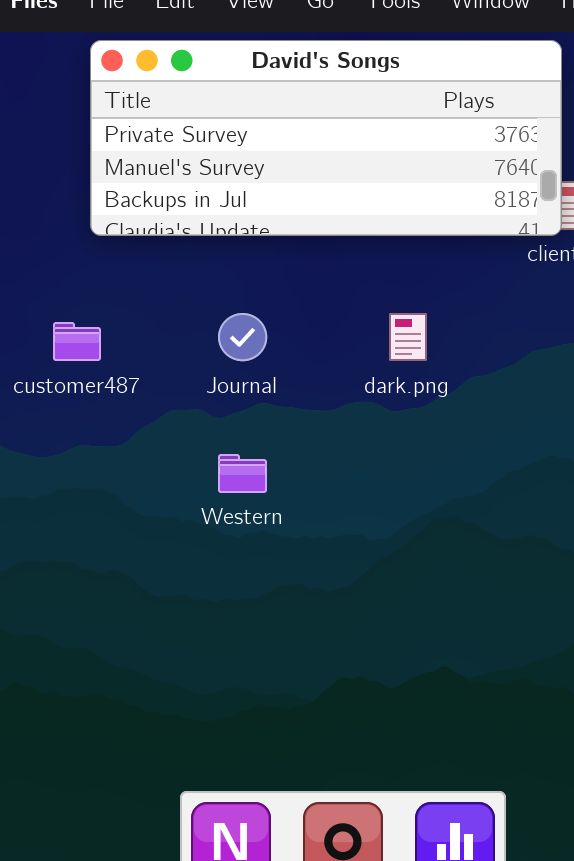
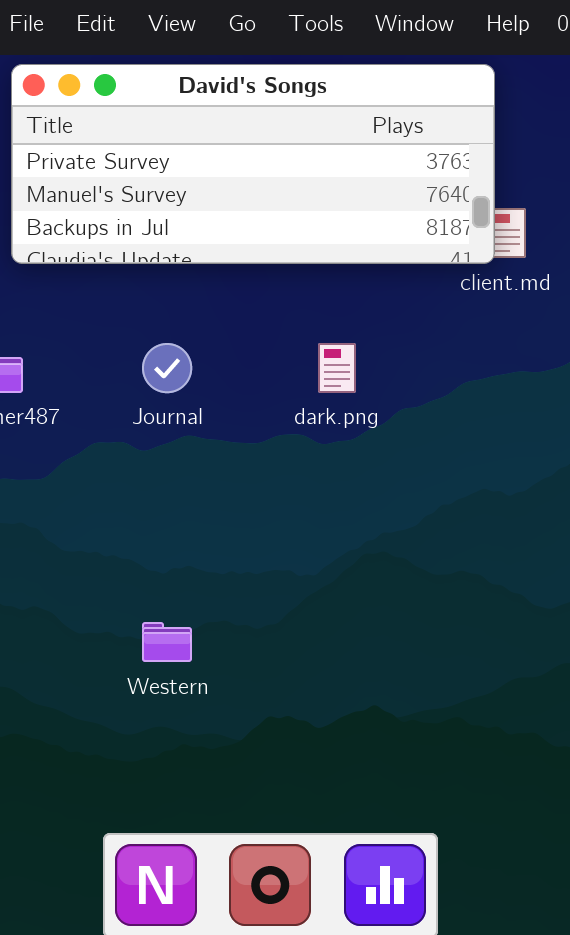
Western: [218,454,267,493] -> [142,622,192,662], moved

